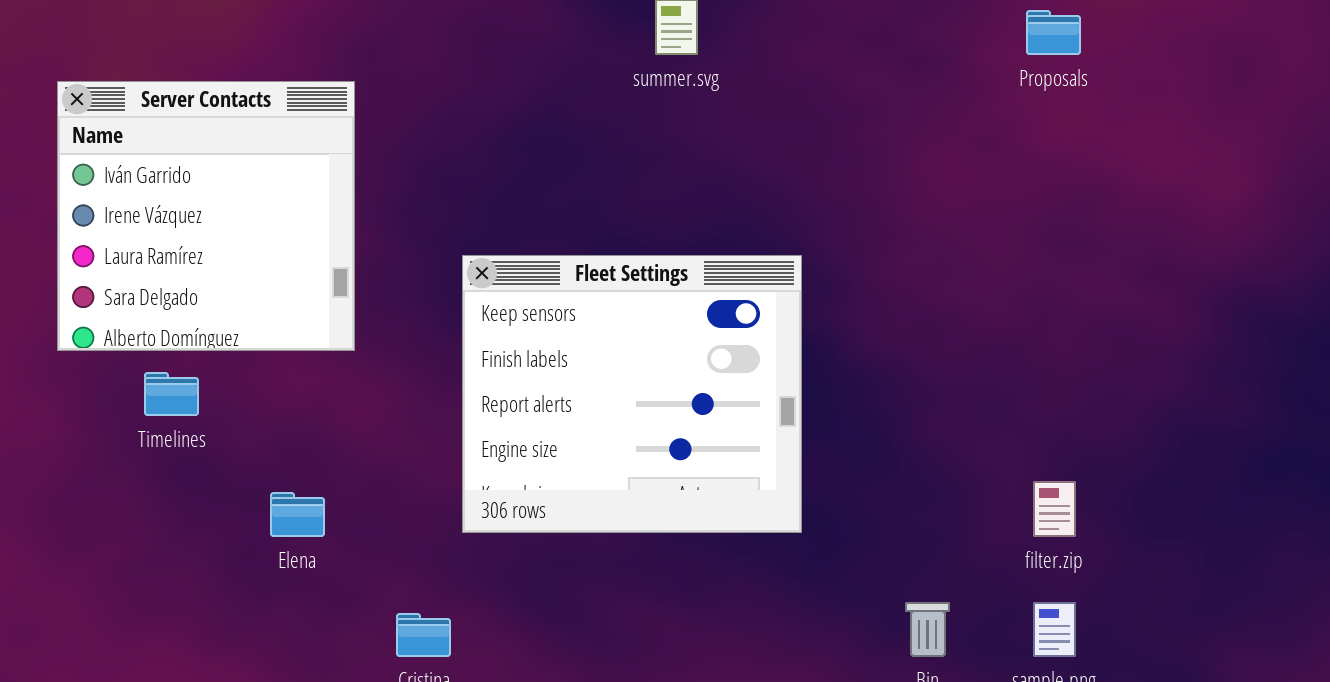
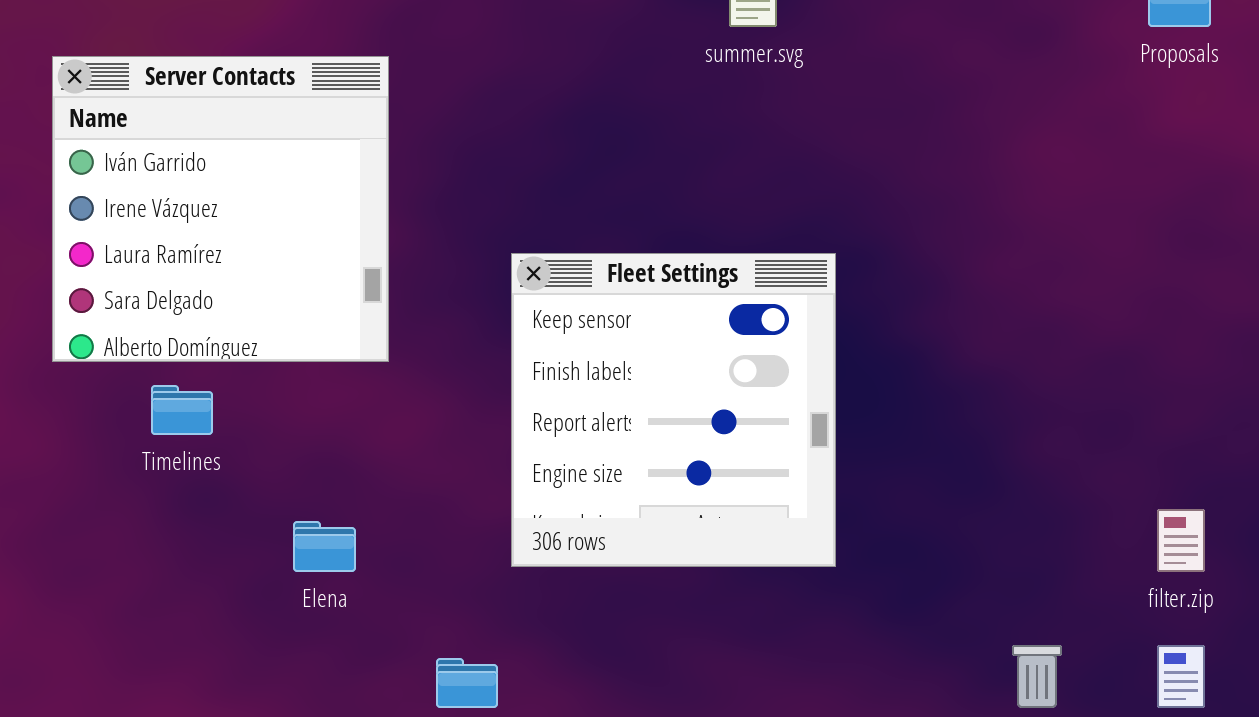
Fleet Settings: [462,255,802,533] -> [511,253,836,567], resized

